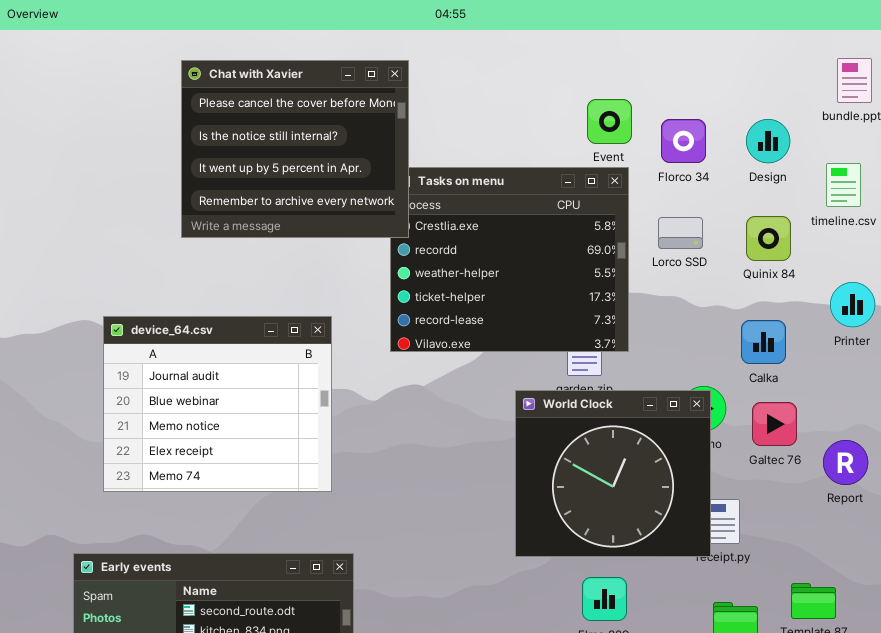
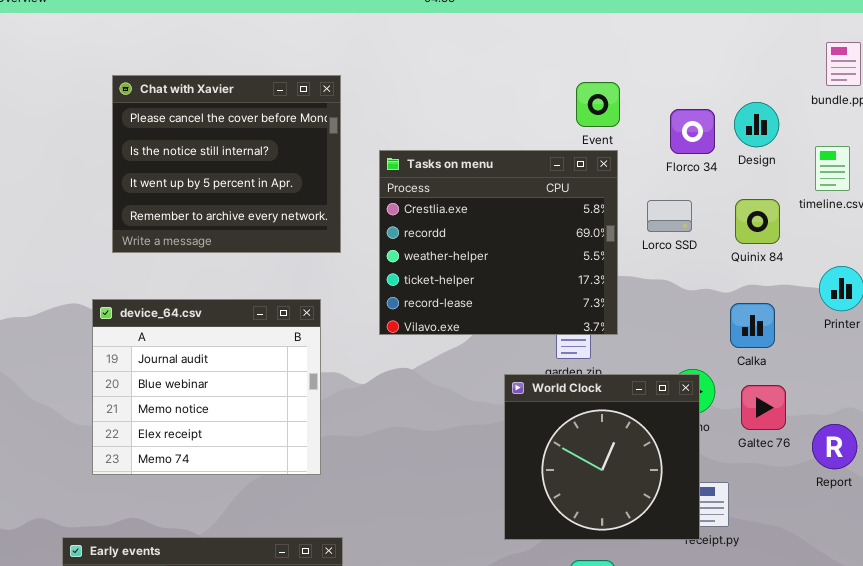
Chat with Xavier: [181,60,409,238] -> [112,75,341,253], moved
Florco 34: [661,119,706,163] -> [670,109,715,154], moved

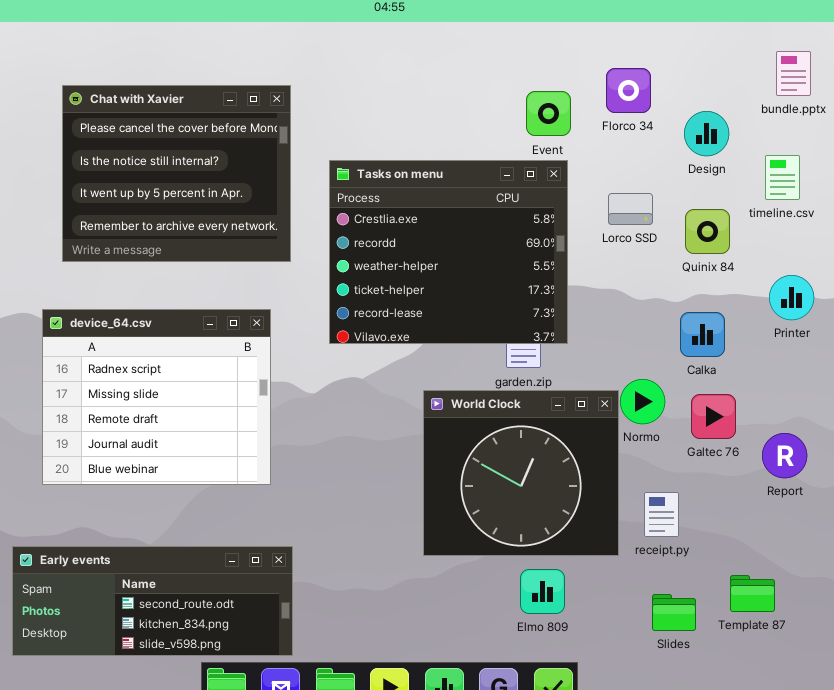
Florco 34: [670,109,715,154] -> [606,68,651,113], moved
Lorco SSD: [647,200,692,232] -> [608,193,653,225], moved
device_64.csv: [92,299,321,475] -> [42,309,271,485], scrolled up 3 rows
World Clock: [504,374,700,540] -> [423,390,619,556], moved

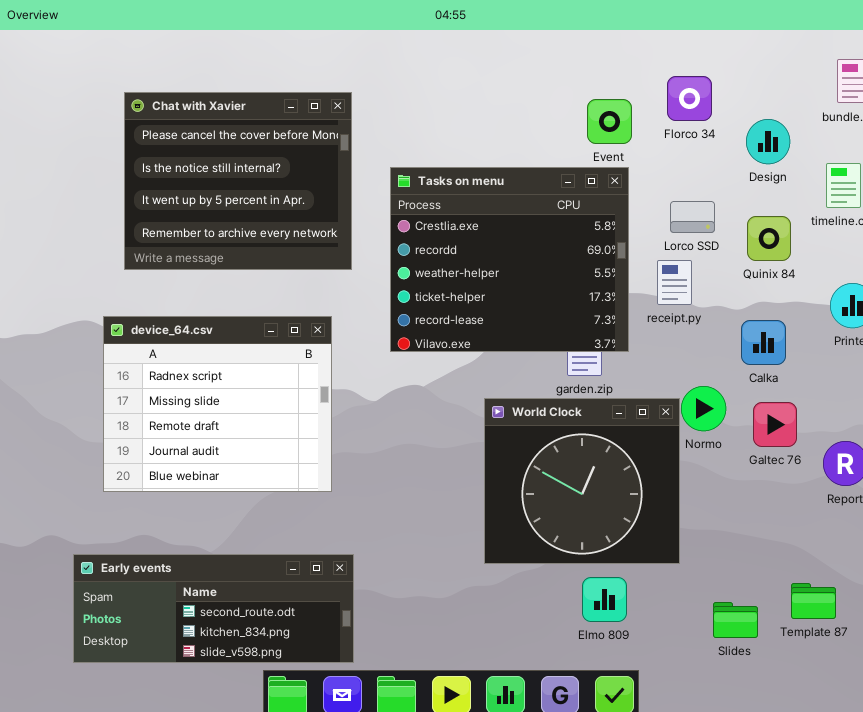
receipt.py: [644,492,679,537] -> [657,260,692,305], moved

